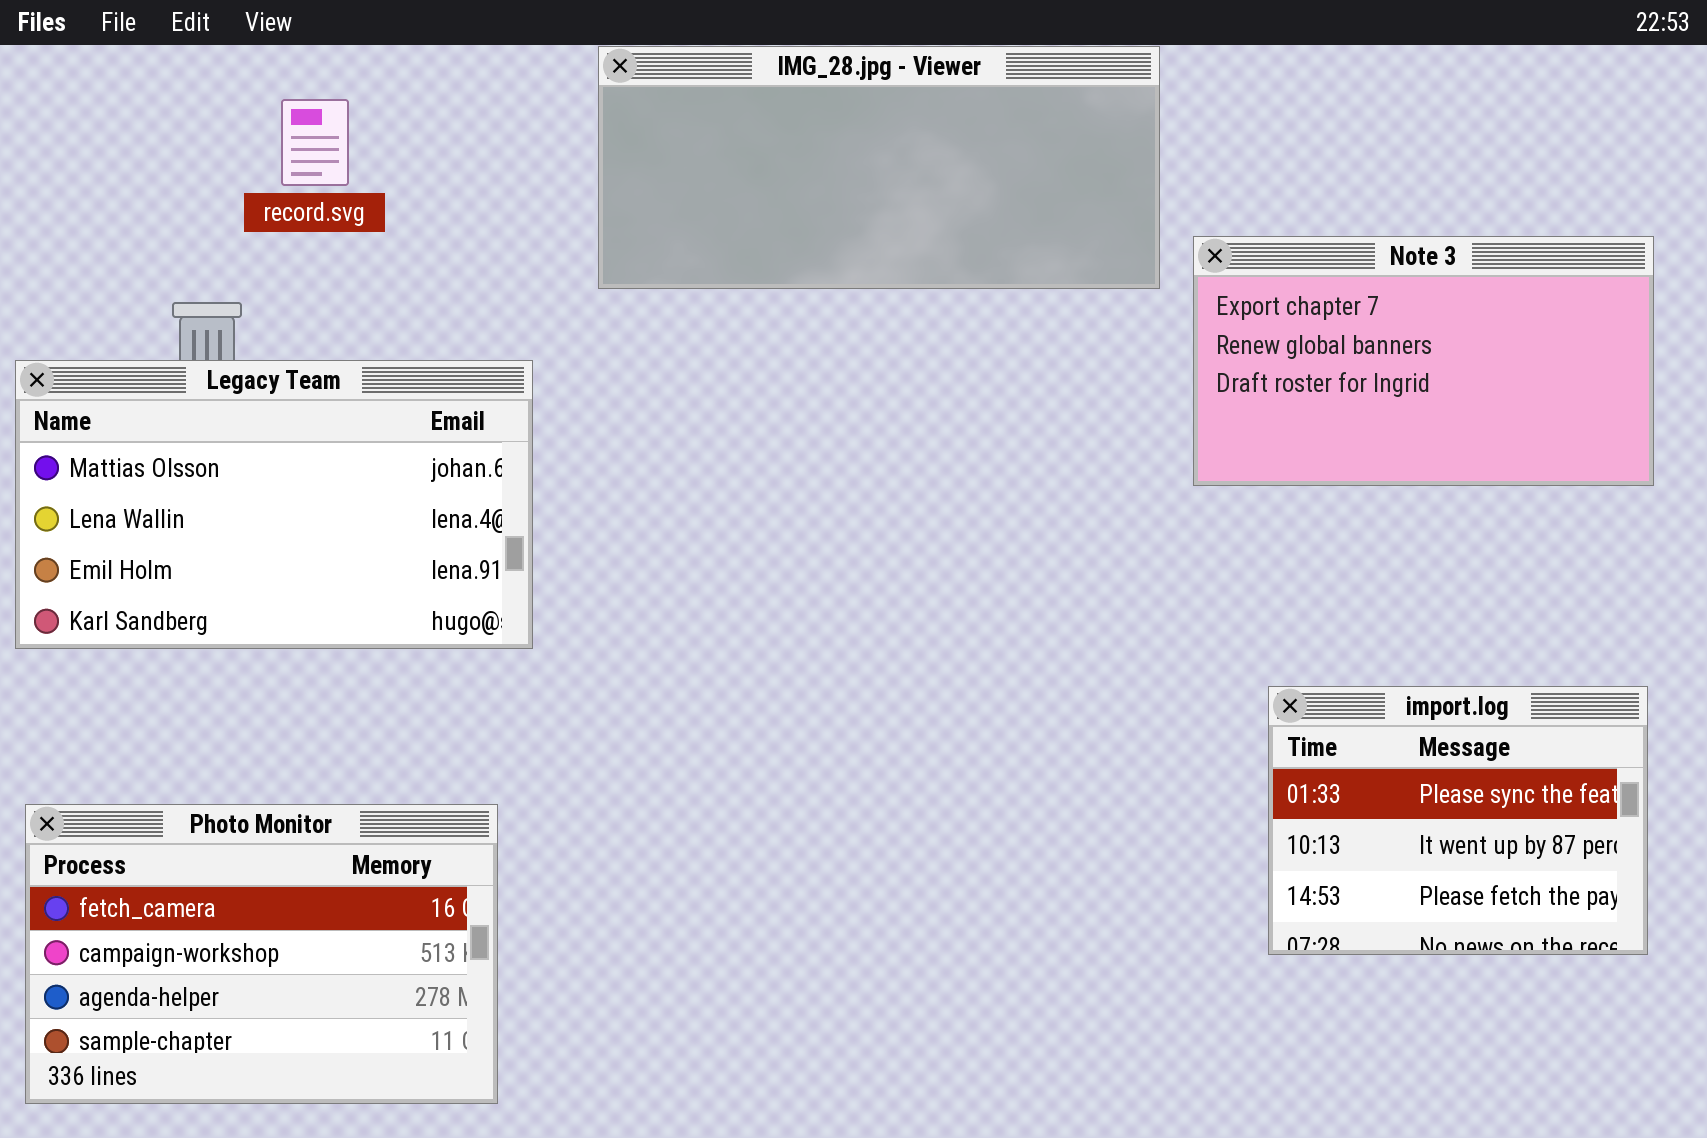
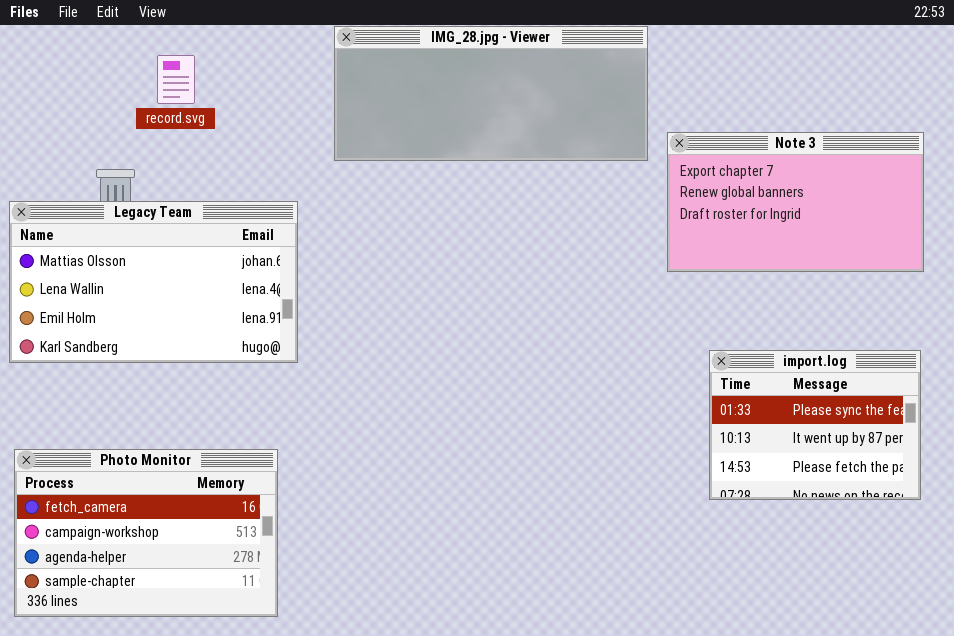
import.log: [1268,686,1648,955] -> [709,350,921,500], moved

